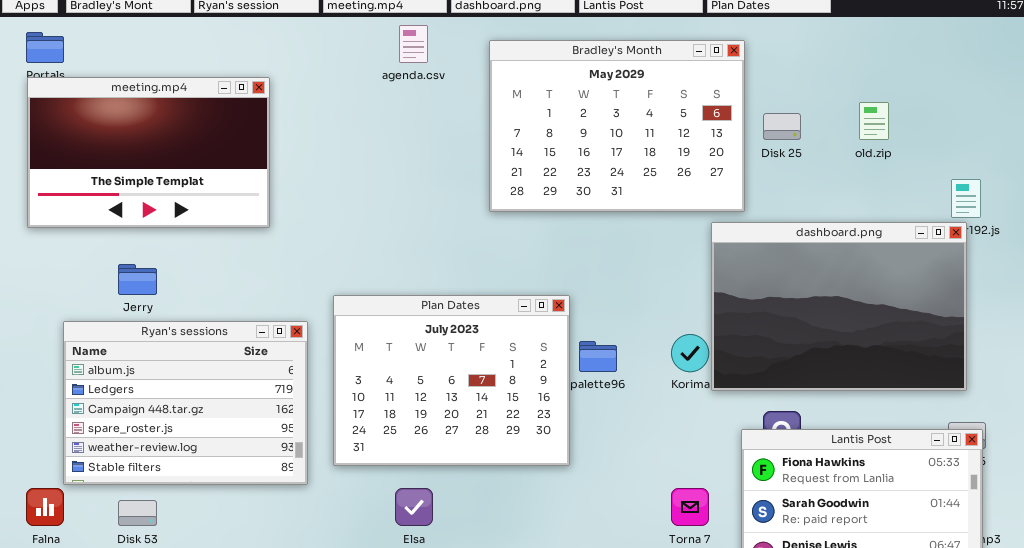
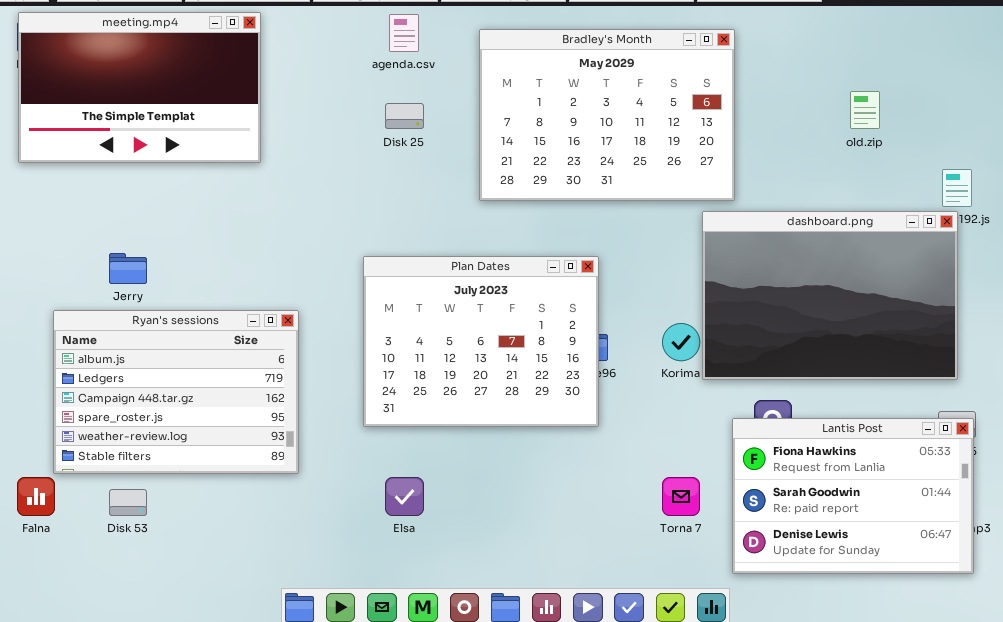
meeting.mp4: [27,77,270,228] -> [18,12,261,163], moved
Disk 25: [763,113,801,140] -> [385,103,424,129], moved
Plan Dates: [333,295,570,466] -> [363,256,599,427], moved

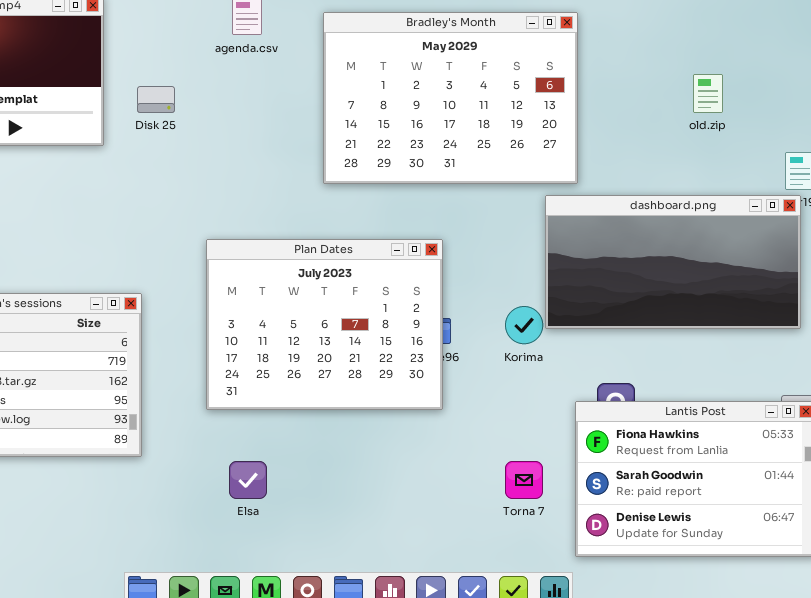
Disk 25: [385,103,424,129] -> [137,86,175,113], moved
dashboard.png: [702,211,958,380] -> [545,195,801,329], resized

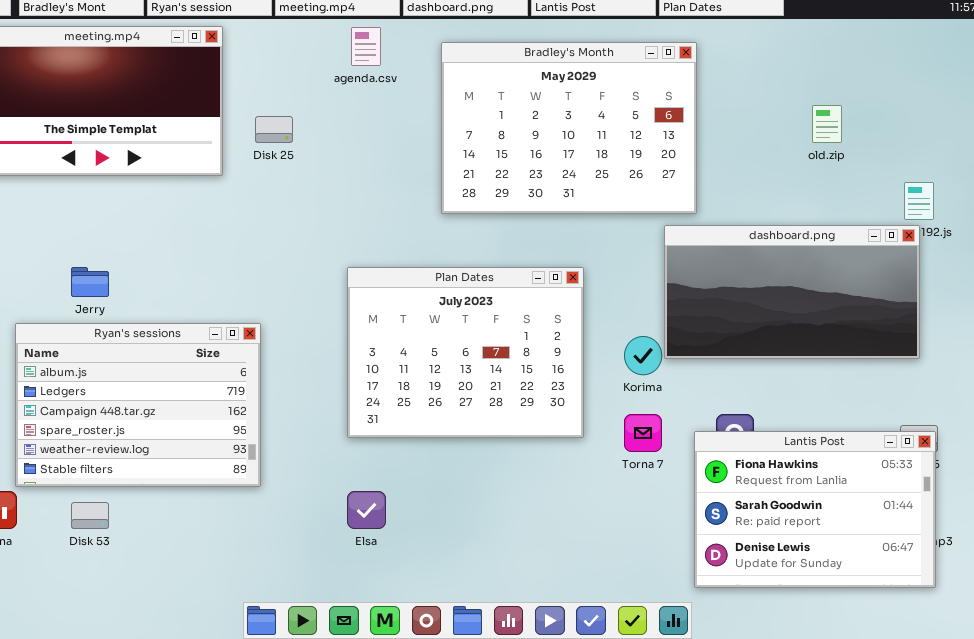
Plan Dates: [206,239,443,410] -> [347,267,584,438], moved
Torna 7: [505,461,543,499] -> [624,414,662,452], moved

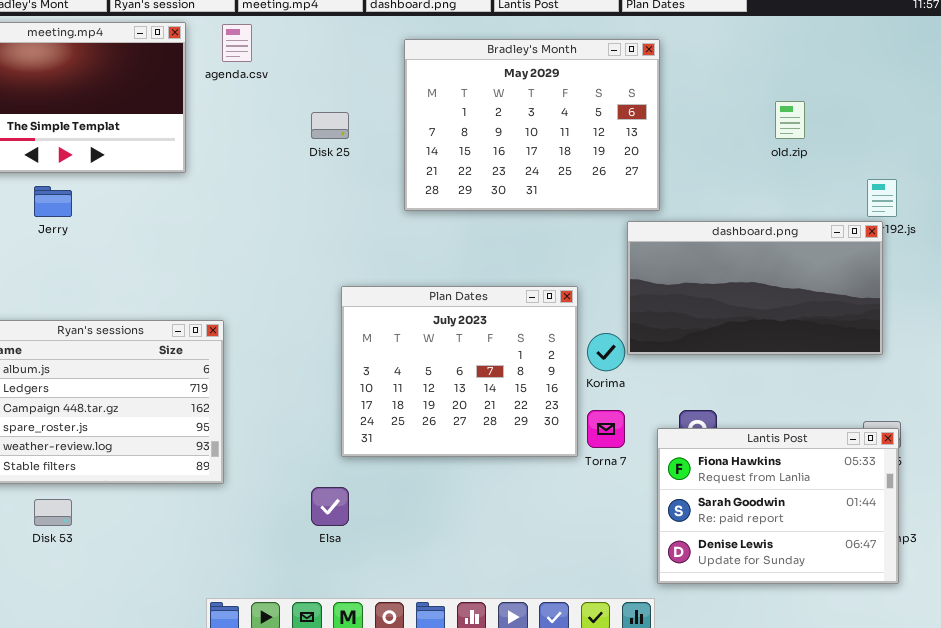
agenda.csv: [351,27,381,66] -> [222,24,252,62], moved
Disk 25: [255,116,293,143] -> [311,112,349,139], moved
Jerry: [71,267,109,297] -> [34,186,72,217], moved
Plan Dates: [347,267,584,438] -> [341,286,578,457], moved

